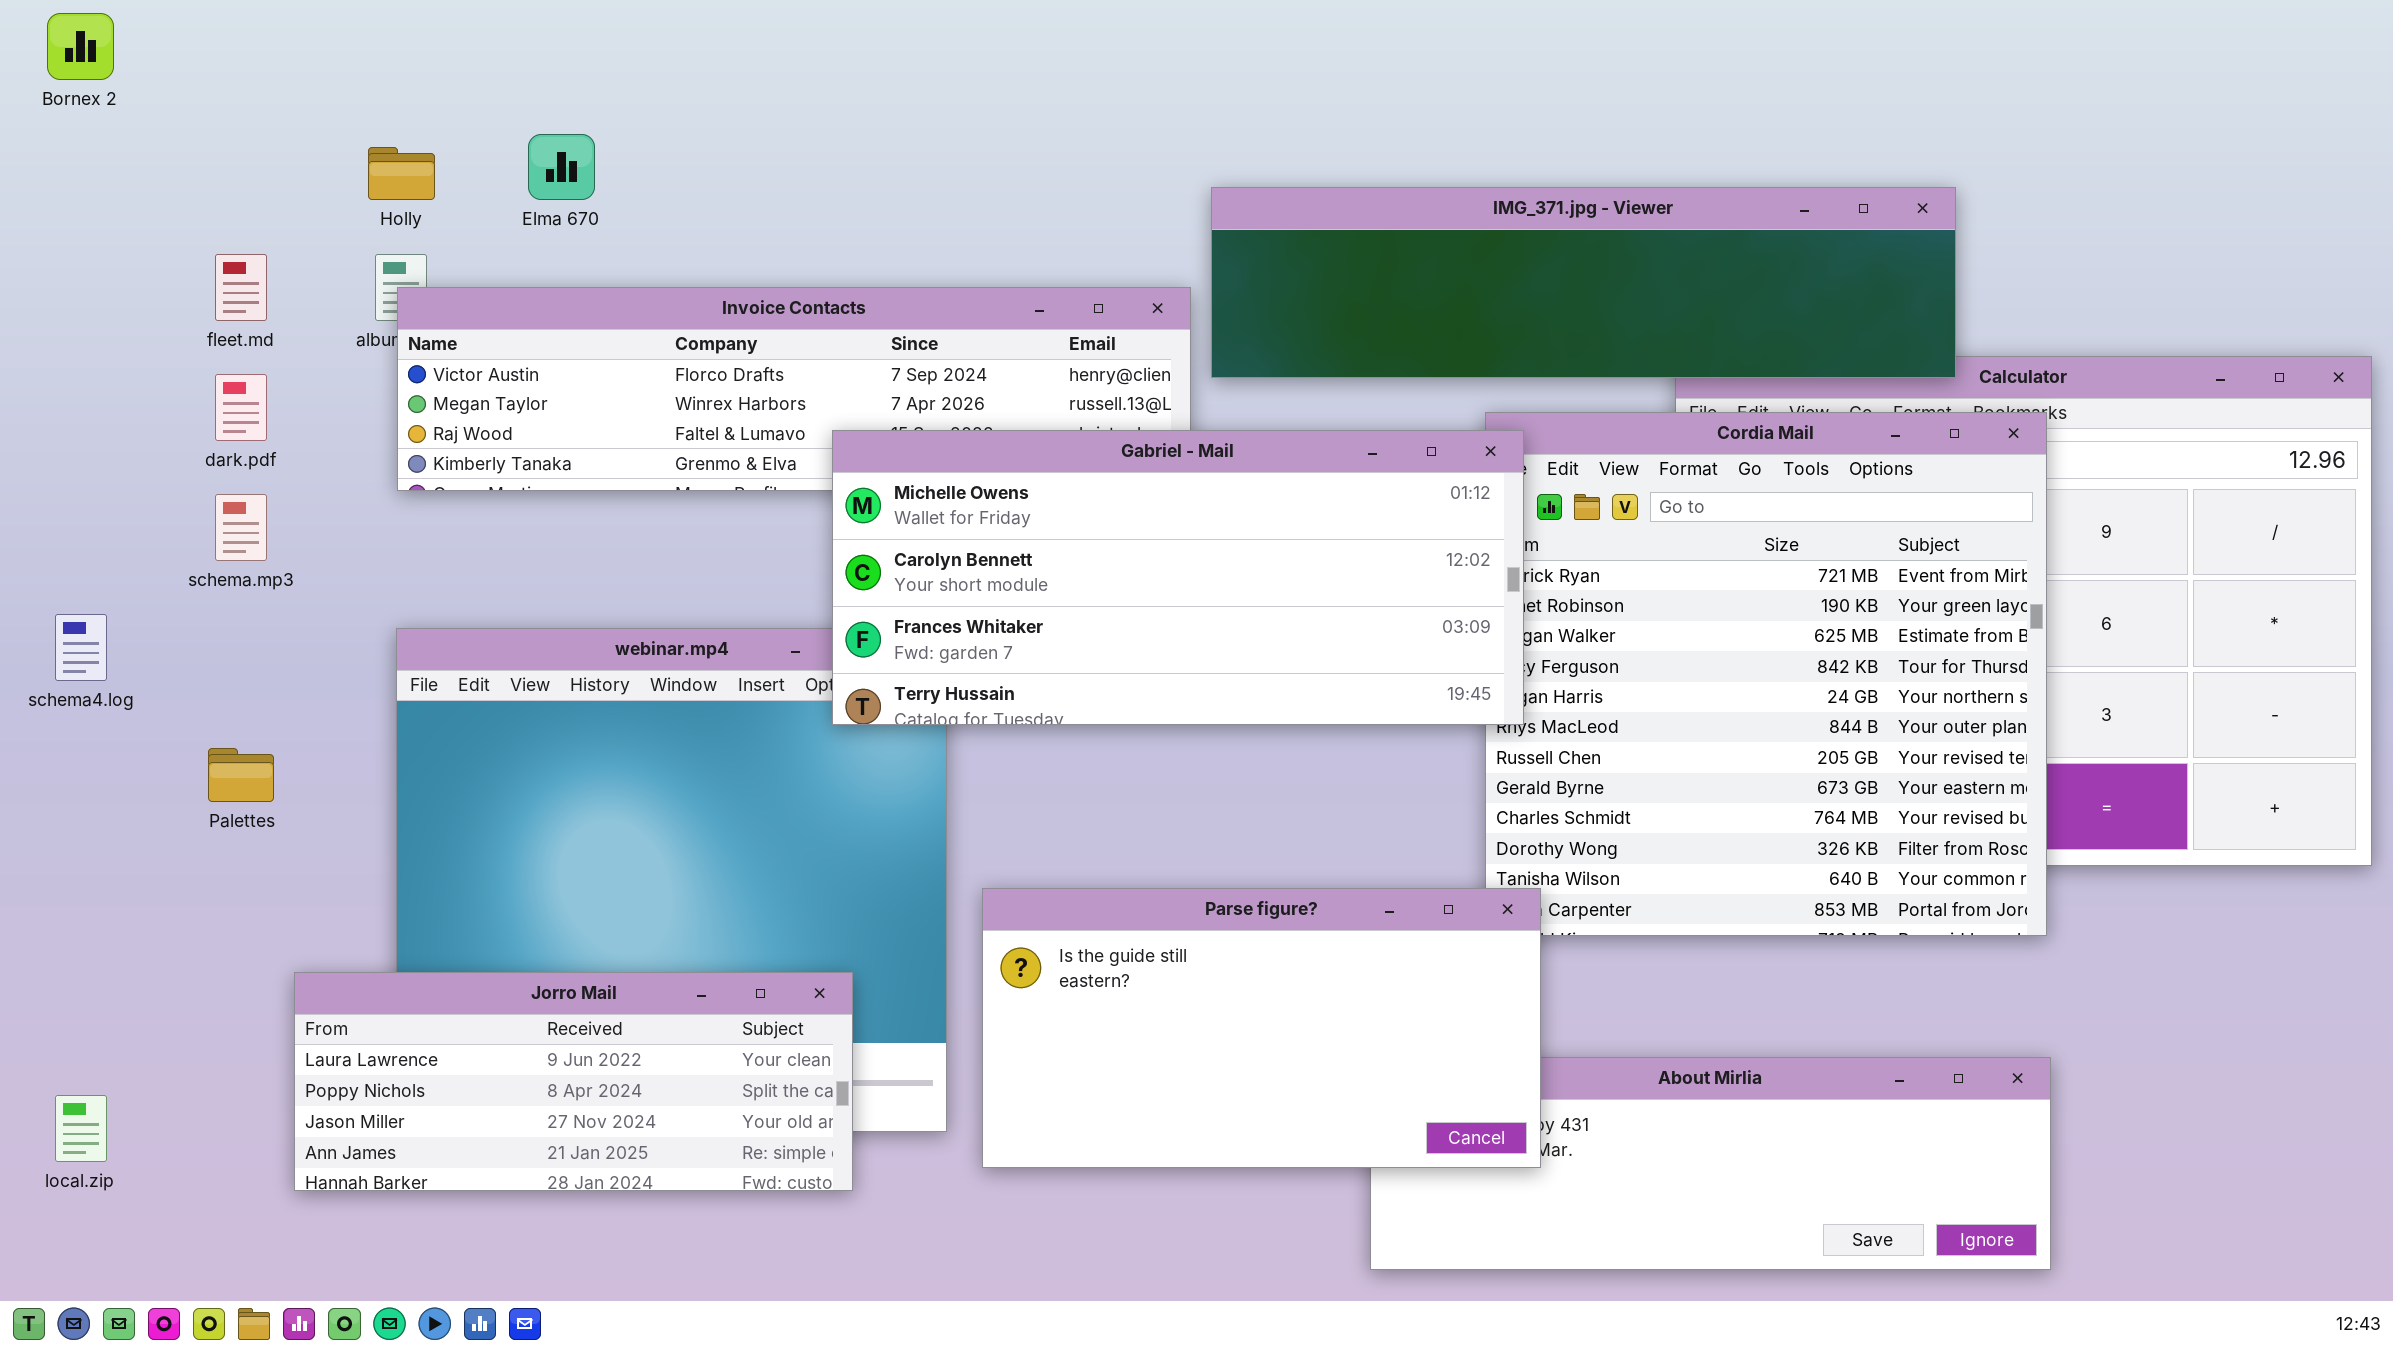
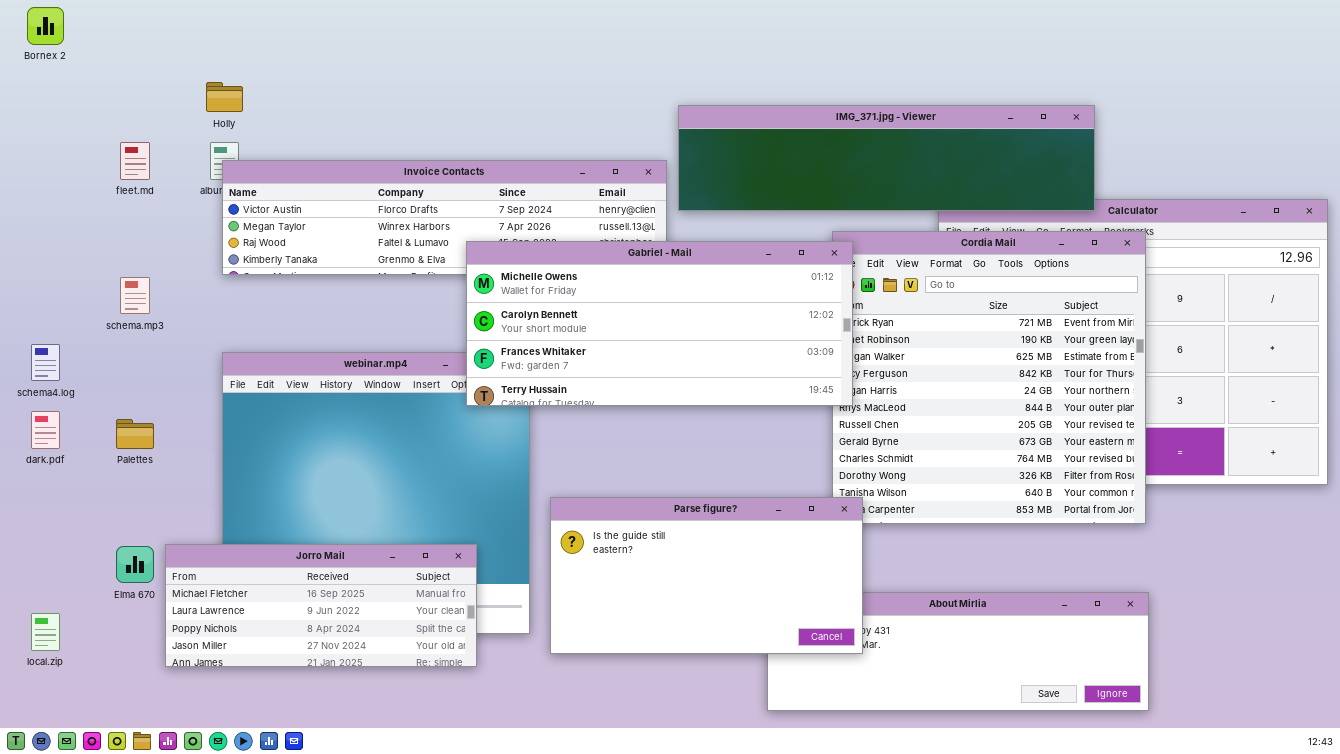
Elma 670: [528,134,595,200] -> [116,546,154,583], moved
dark.pdf: [215,374,267,441] -> [31,411,60,449], moved
Jorro Mail: [294,972,853,1191] -> [165,544,477,667], scrolled up 1 row

